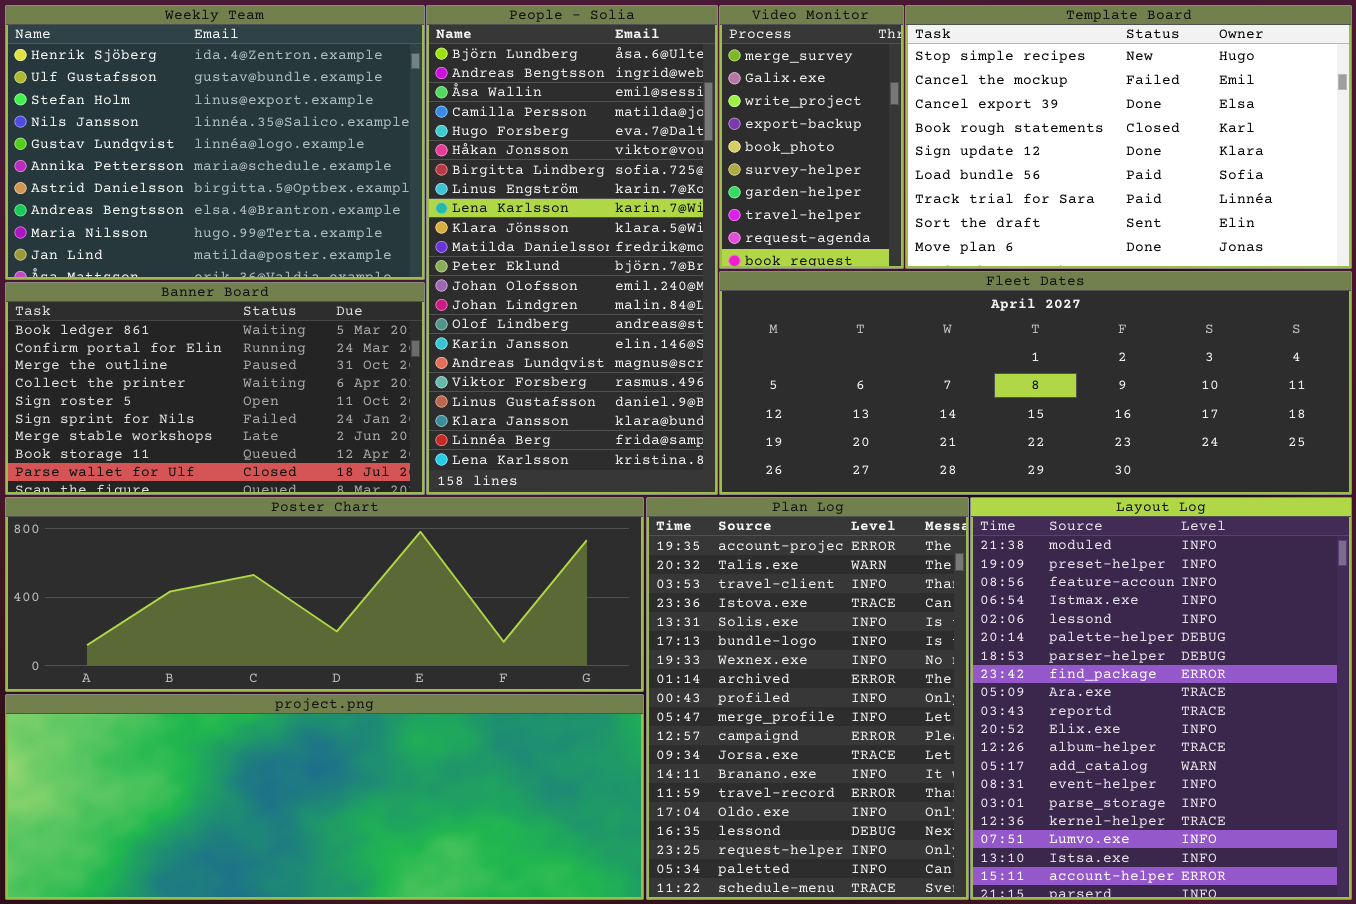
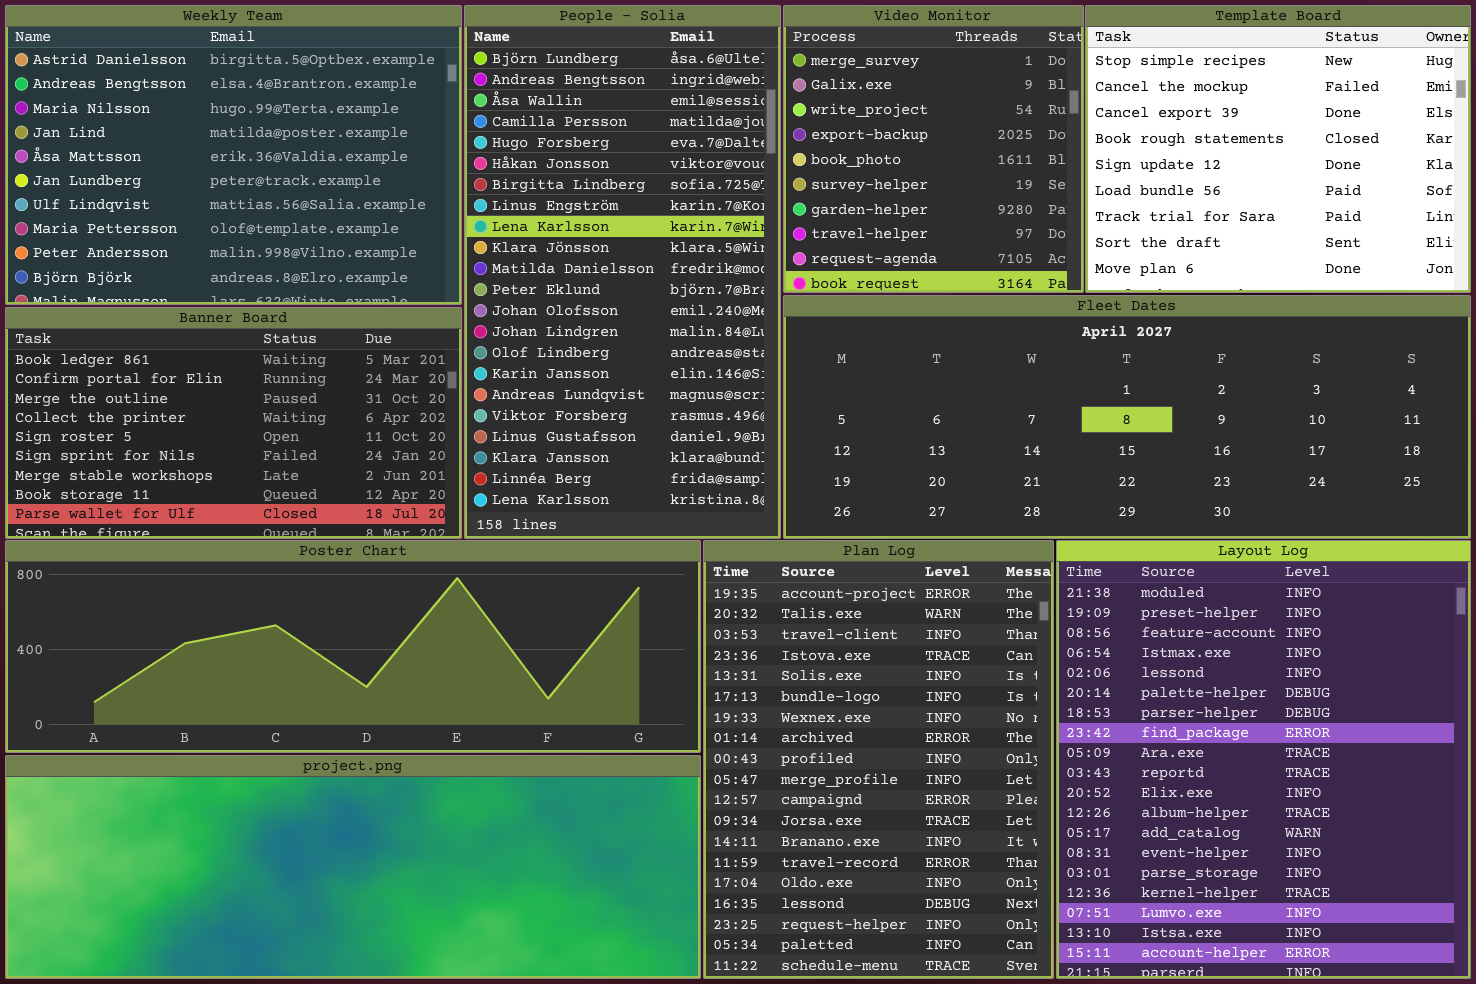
Weekly Team: [5,5,425,280] -> [5,5,462,305], scrolled down 6 rows
Video Monitor: [719,5,904,269] -> [783,5,1084,293], resized
Template Board: [905,5,1352,269] -> [1085,5,1471,293], resized

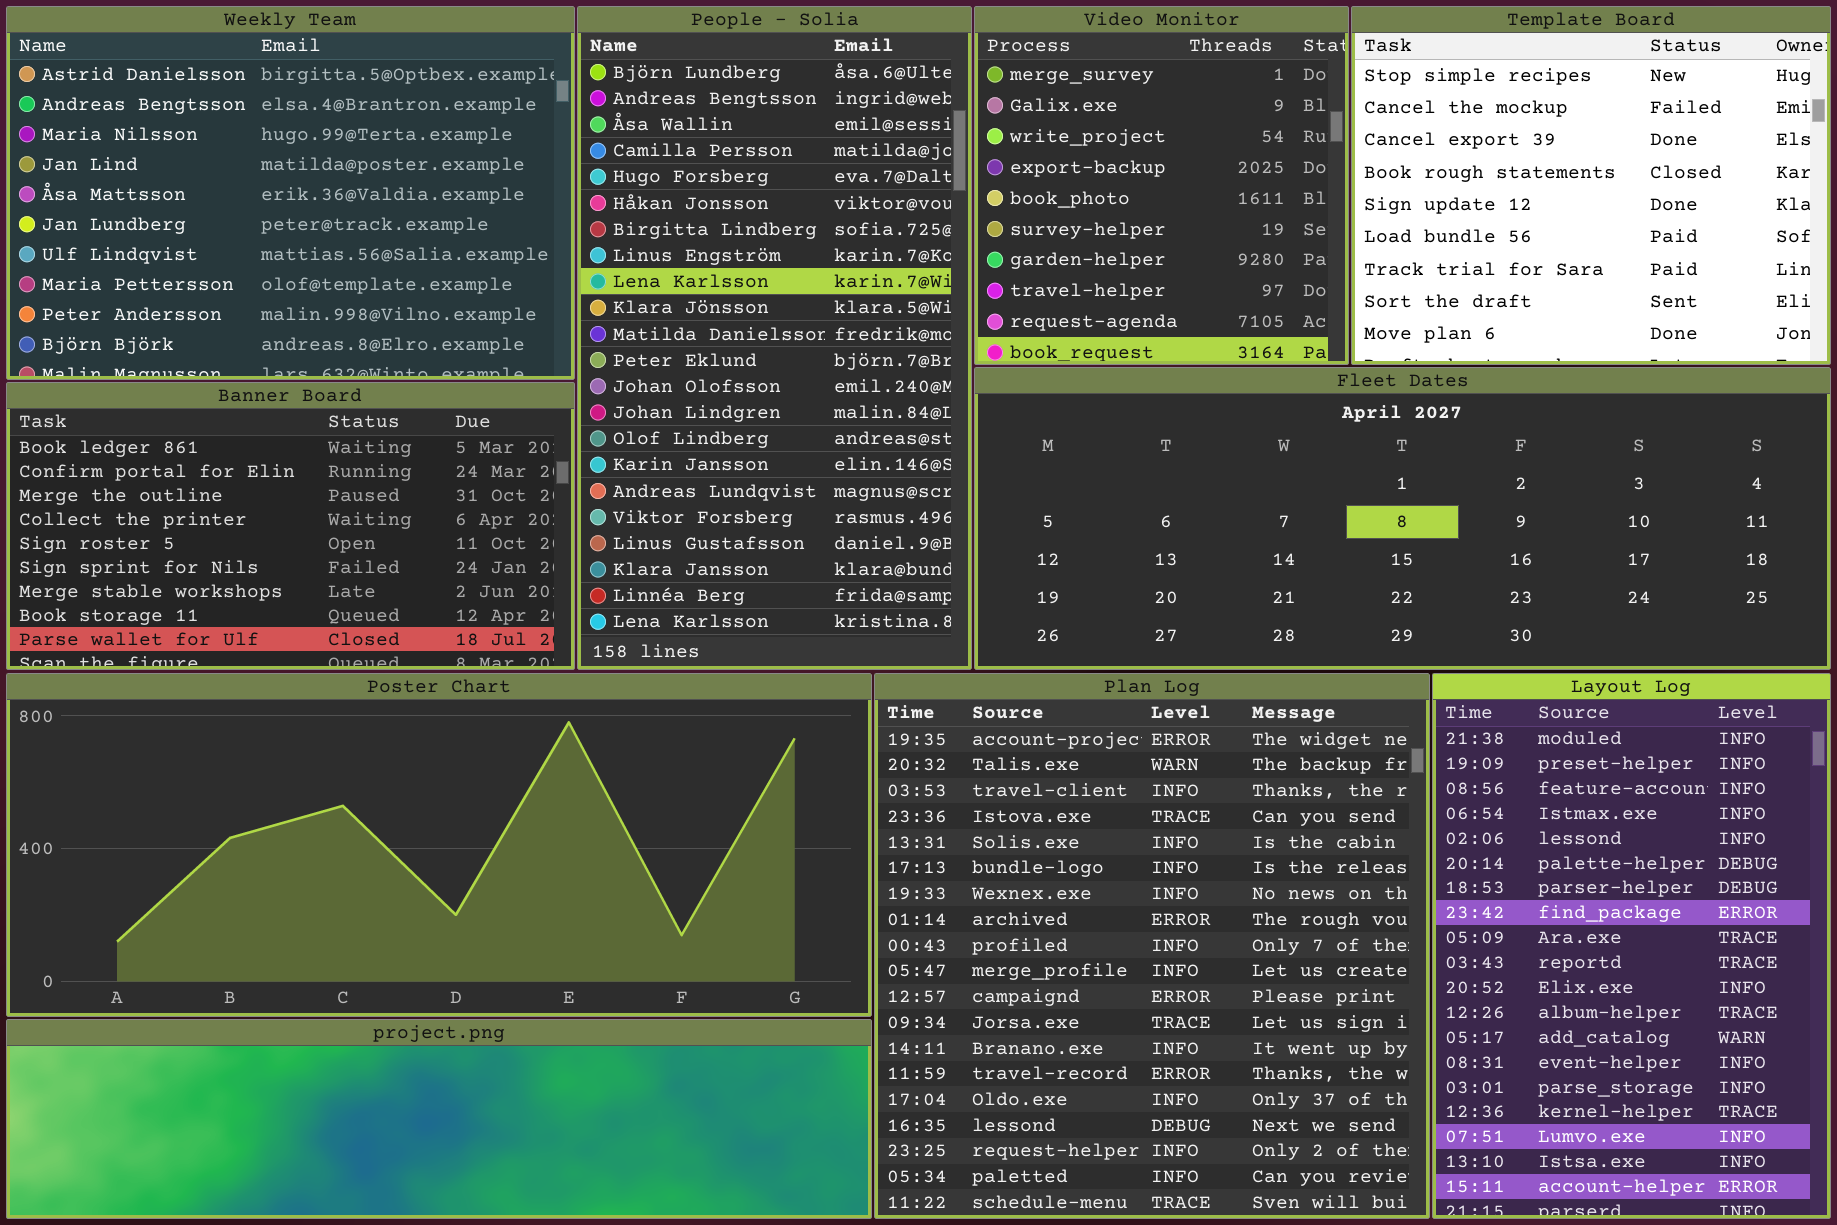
Poster Chart: [5,540,701,753] -> [6,673,872,1017], resized
Plan Log: [703,540,1054,979] -> [874,673,1430,1219], resized
Layout Log: [1056,540,1471,979] -> [1432,673,1831,1219], resized
project.png: [5,755,701,979] -> [6,1019,872,1219], resized

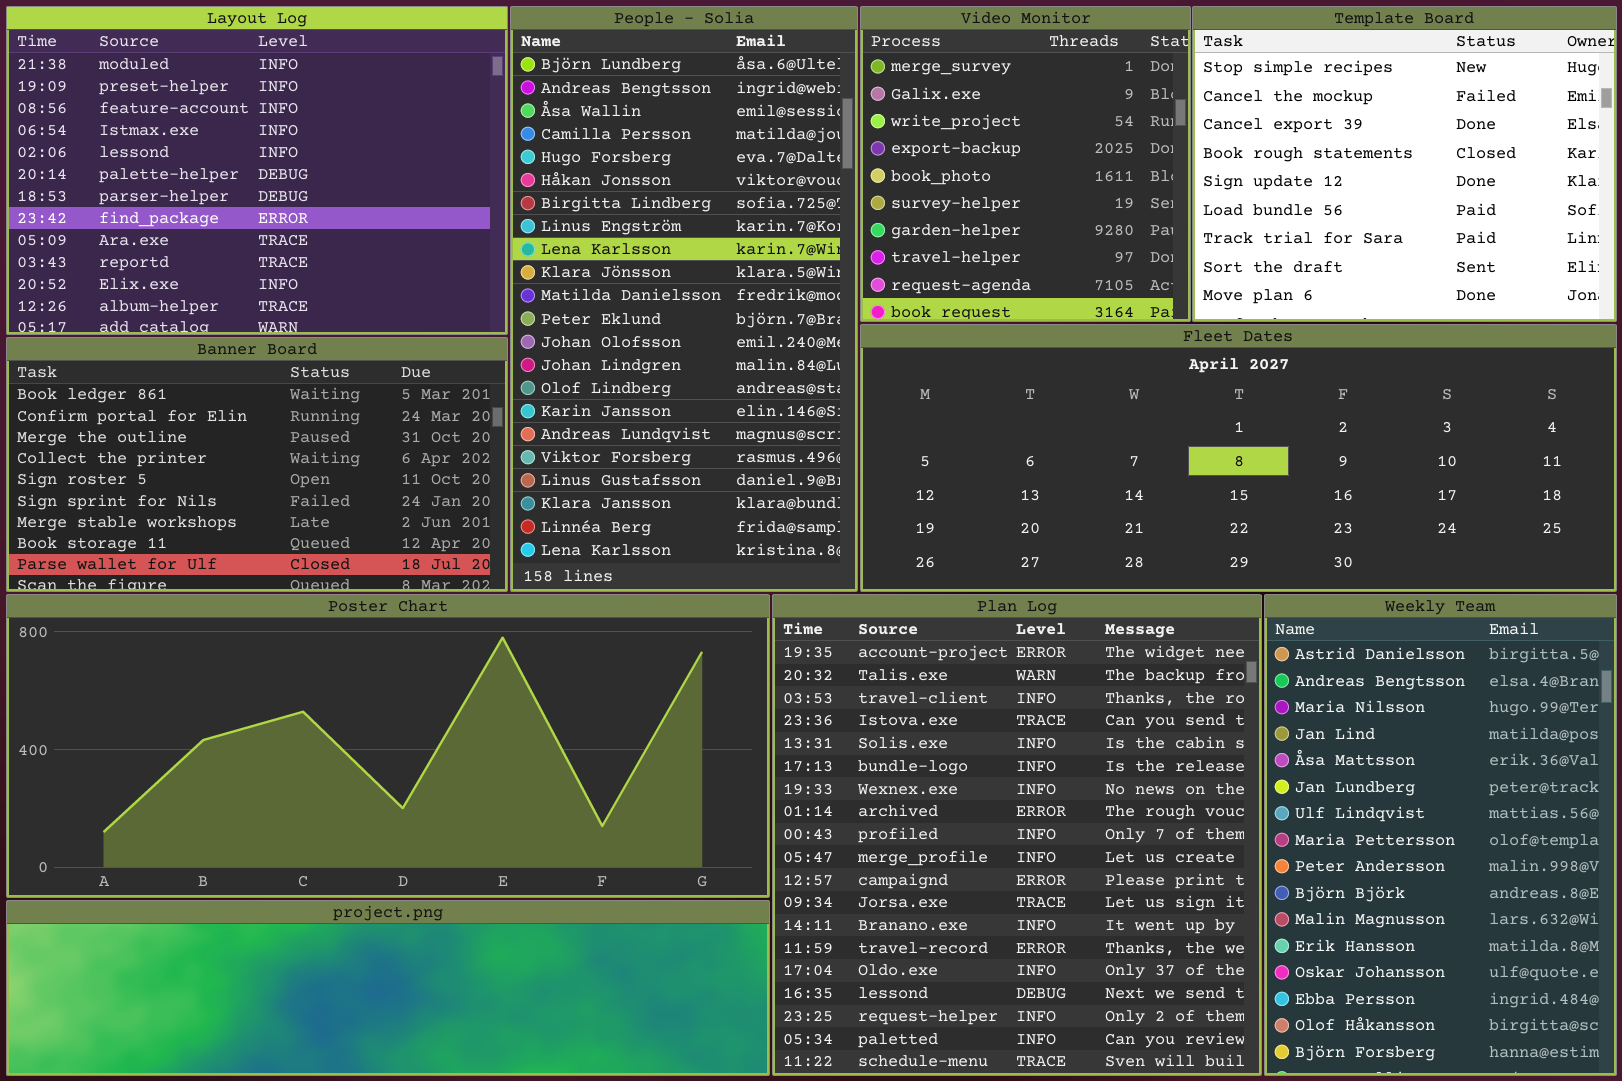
Weekly Team: [6,6,575,380] -> [1264,594,1617,1076], moved, resized
Layout Log: [1432,673,1831,1219] -> [6,6,508,335], moved, resized

